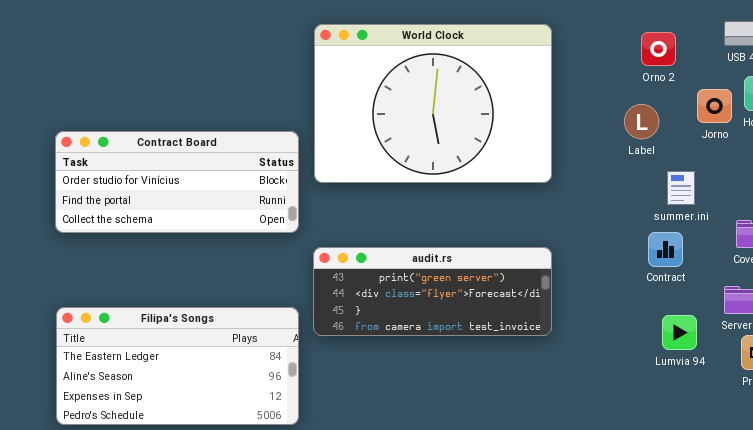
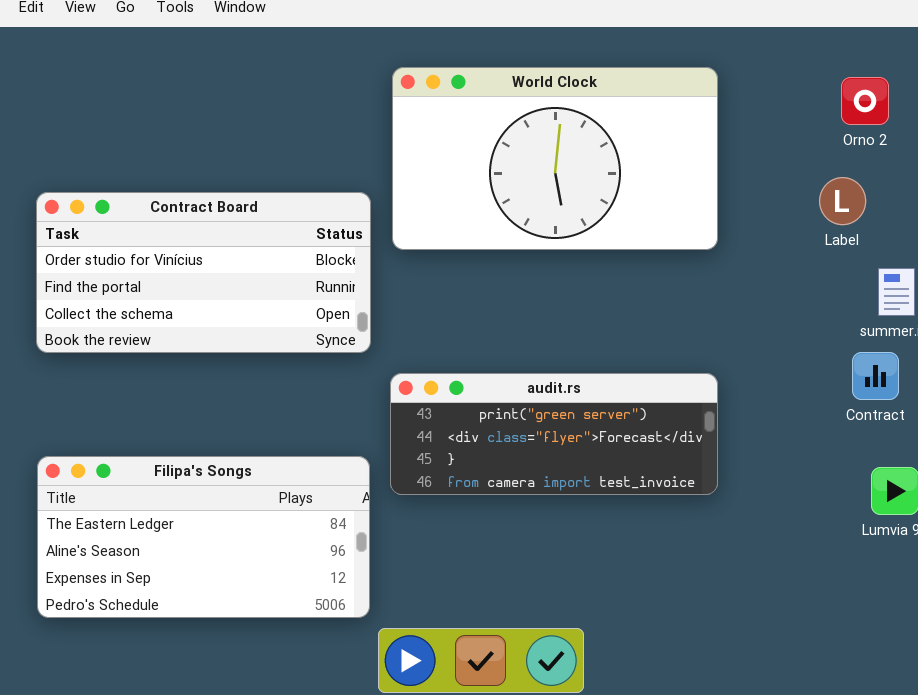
World Clock: [314,24,552,183] -> [392,67,718,250], resized
Contract Board: [55,131,299,233] -> [36,192,371,353], resized

